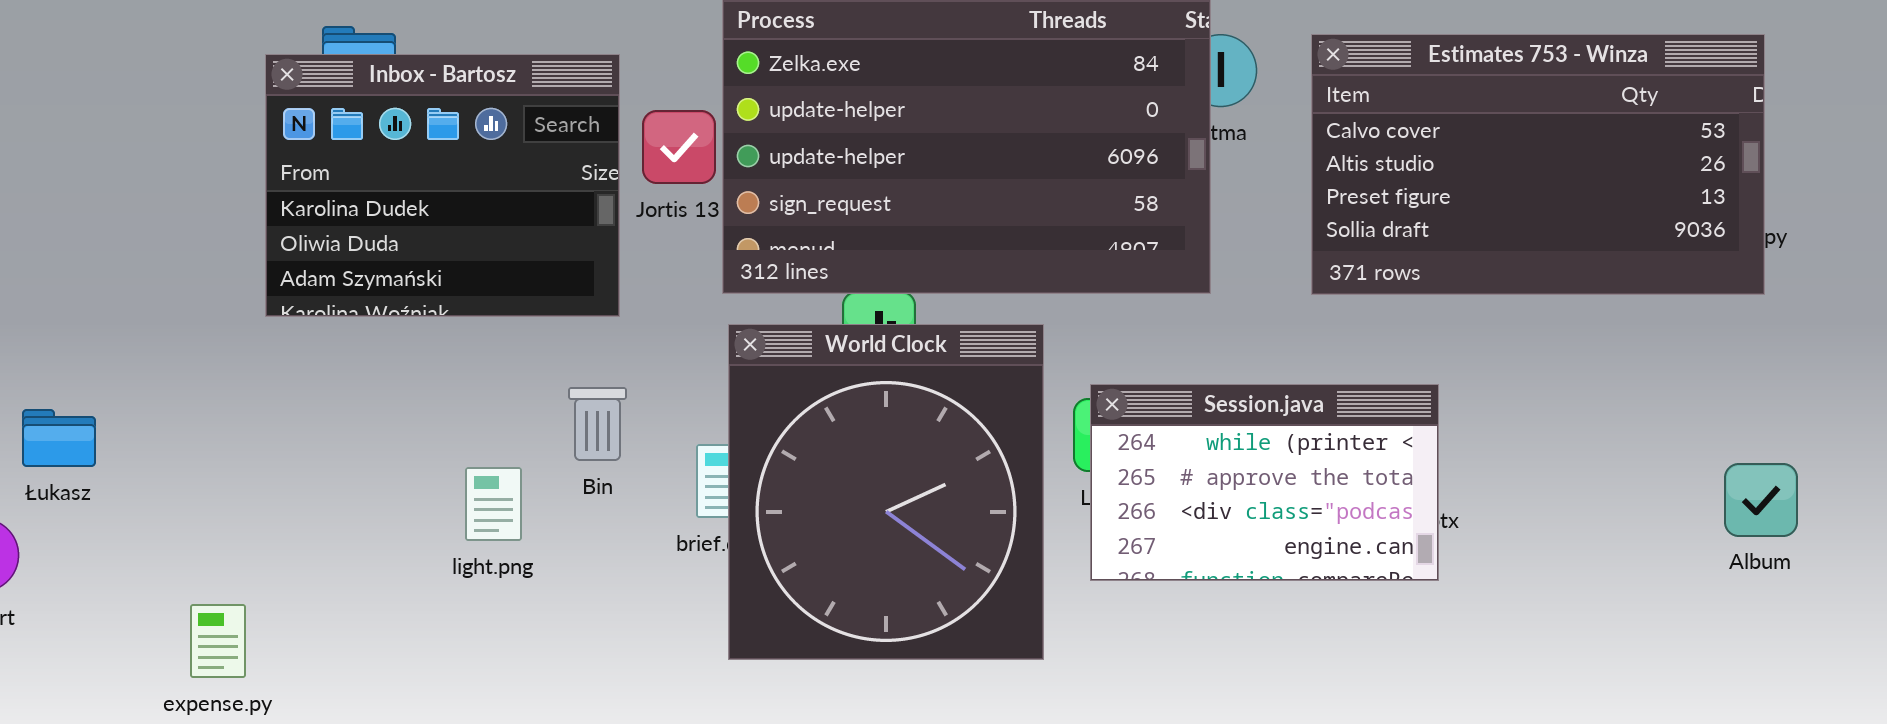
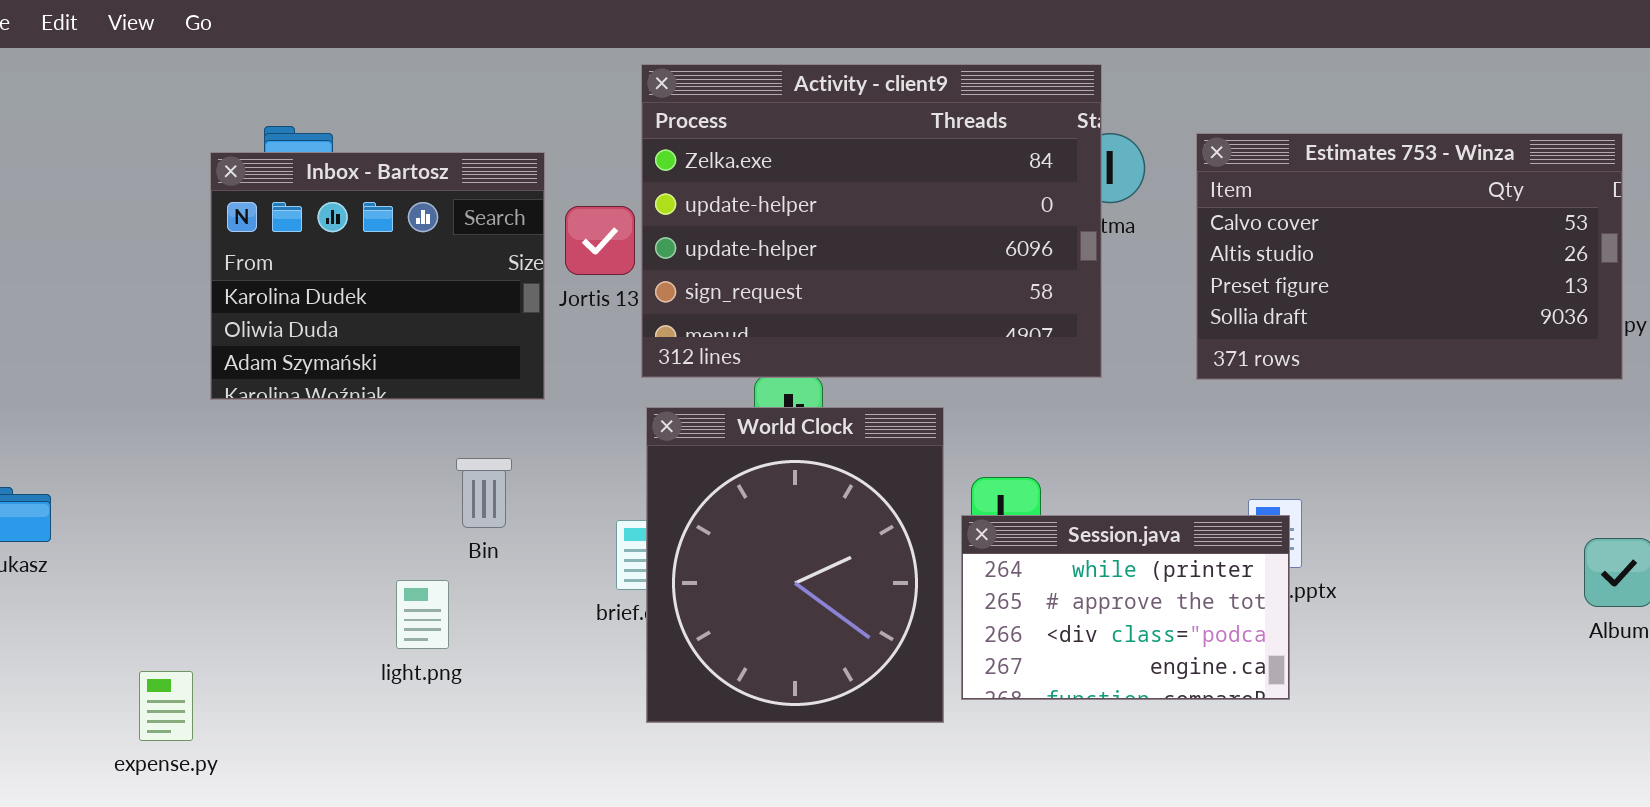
Session.java: [1090,384,1439,581] -> [961,515,1290,700], moved
Bin: [568,387,627,461] -> [456,458,512,528], moved
light.png: [465,467,522,541] -> [396,580,449,649], moved

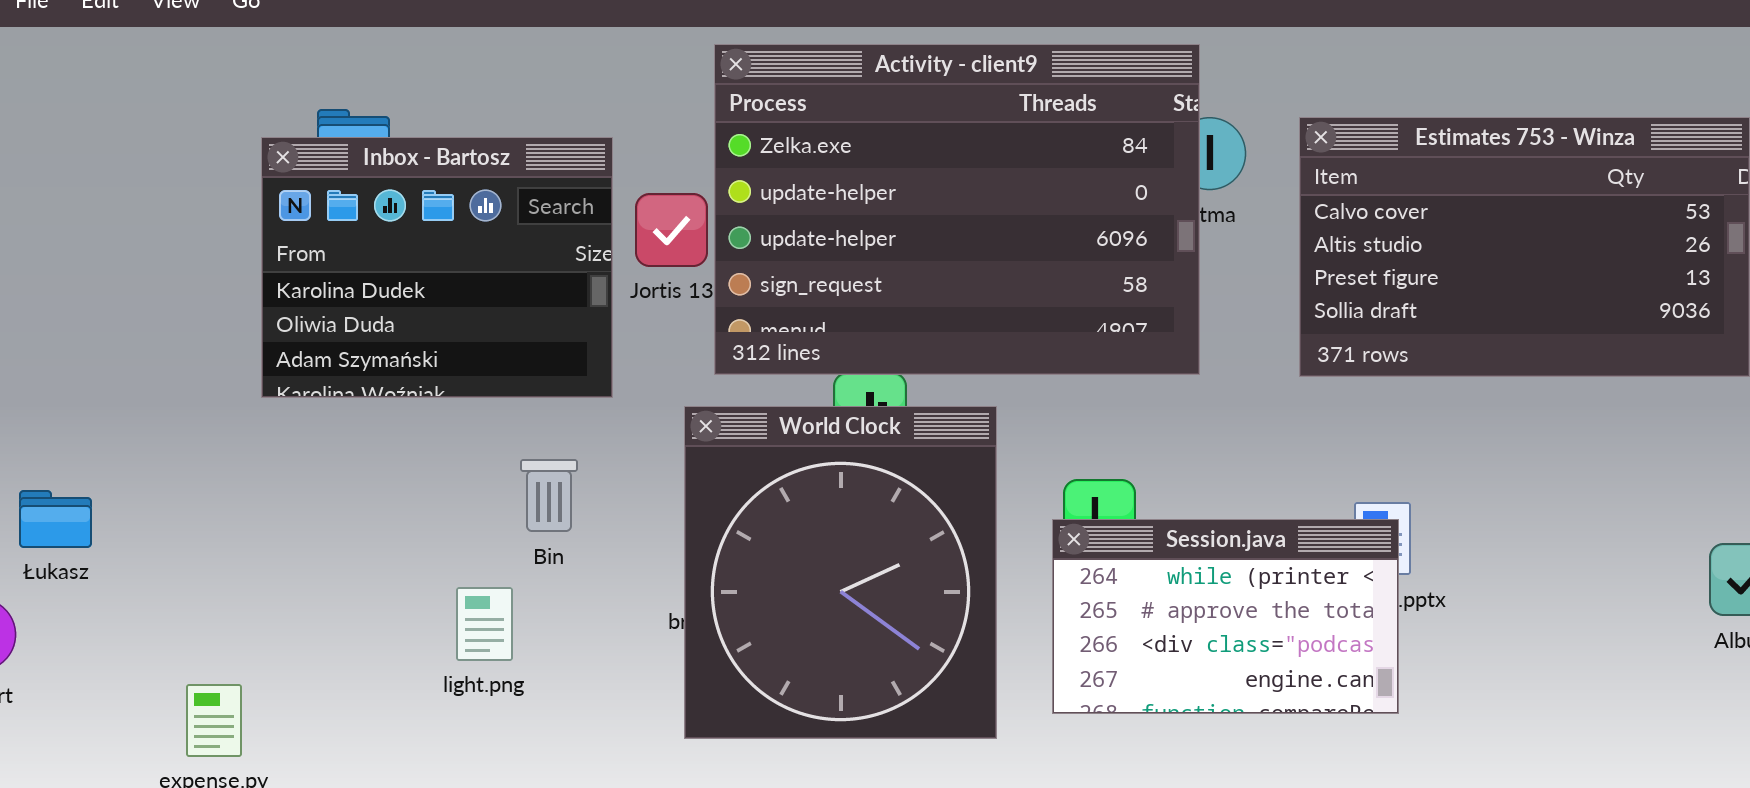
World Clock: [646,407,944,723] -> [684,406,997,739], moved

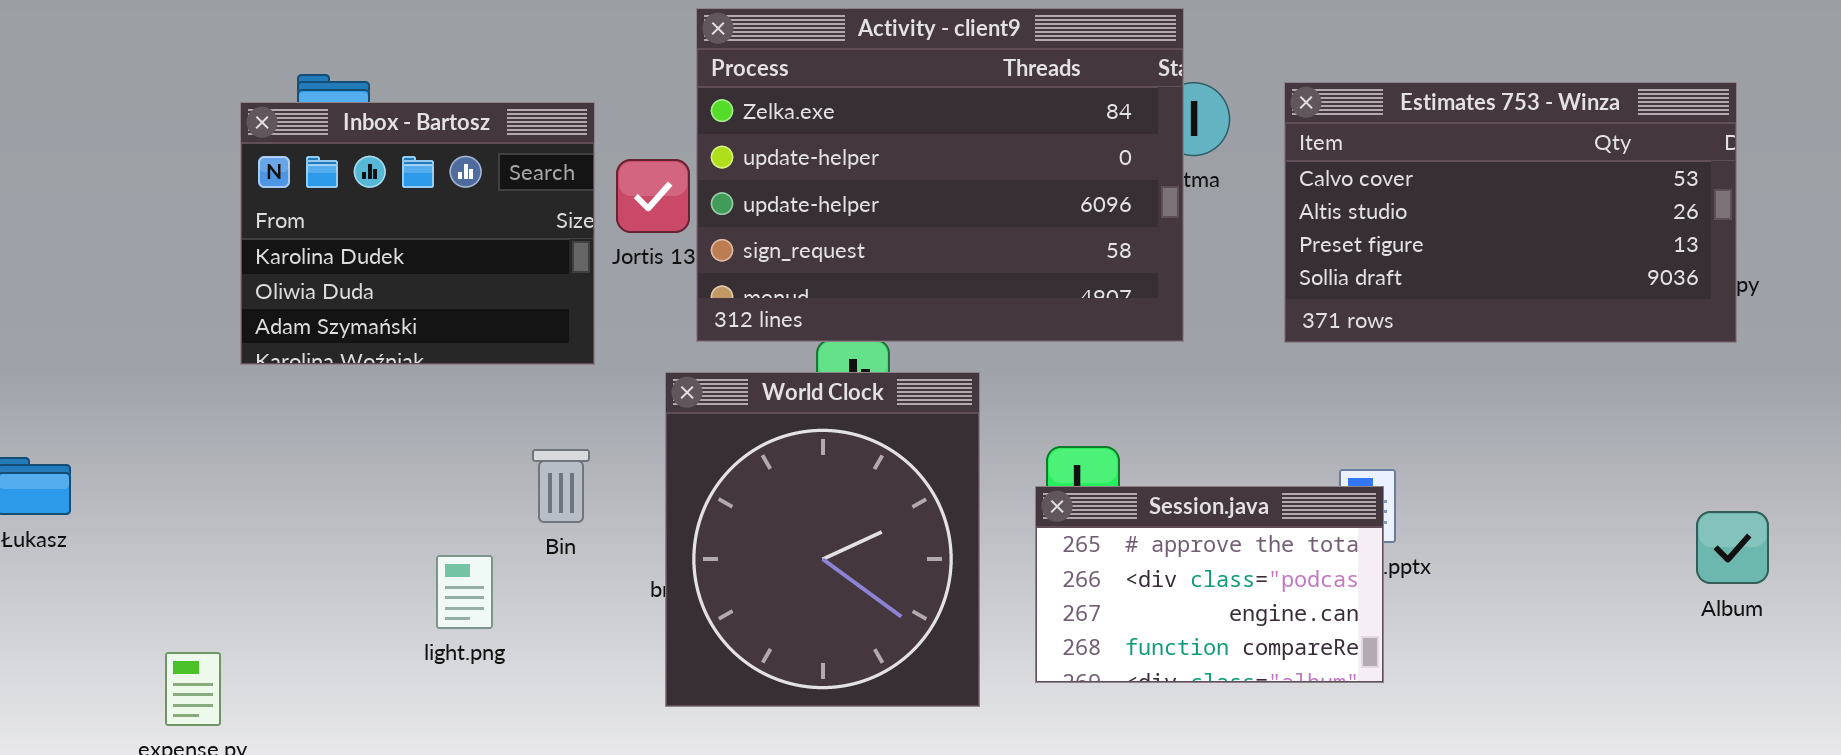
Bin: [520,459,578,532] -> [532,449,590,523], moved
Session.java: [1052,519,1399,714] -> [1035,486,1384,683], scrolled down 1 row

